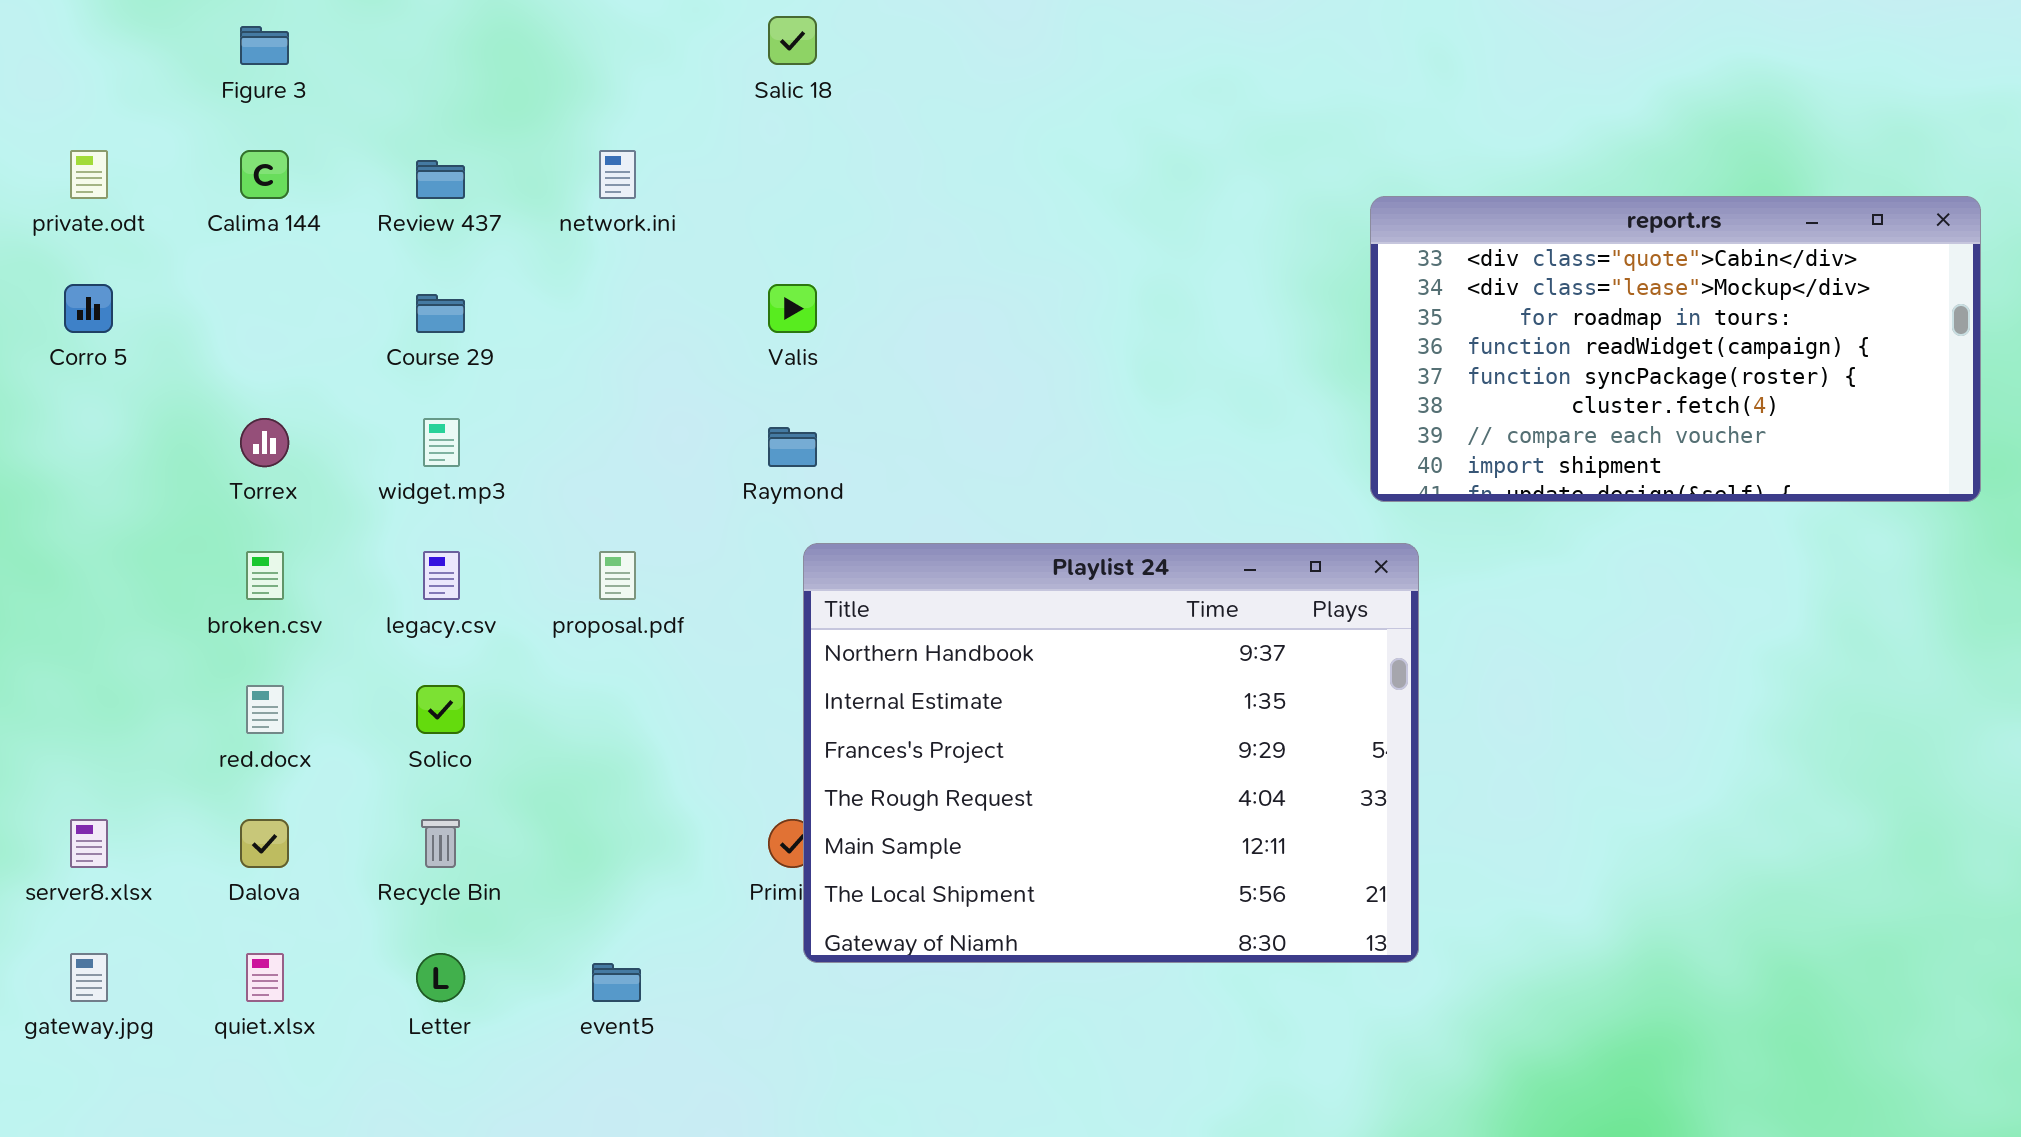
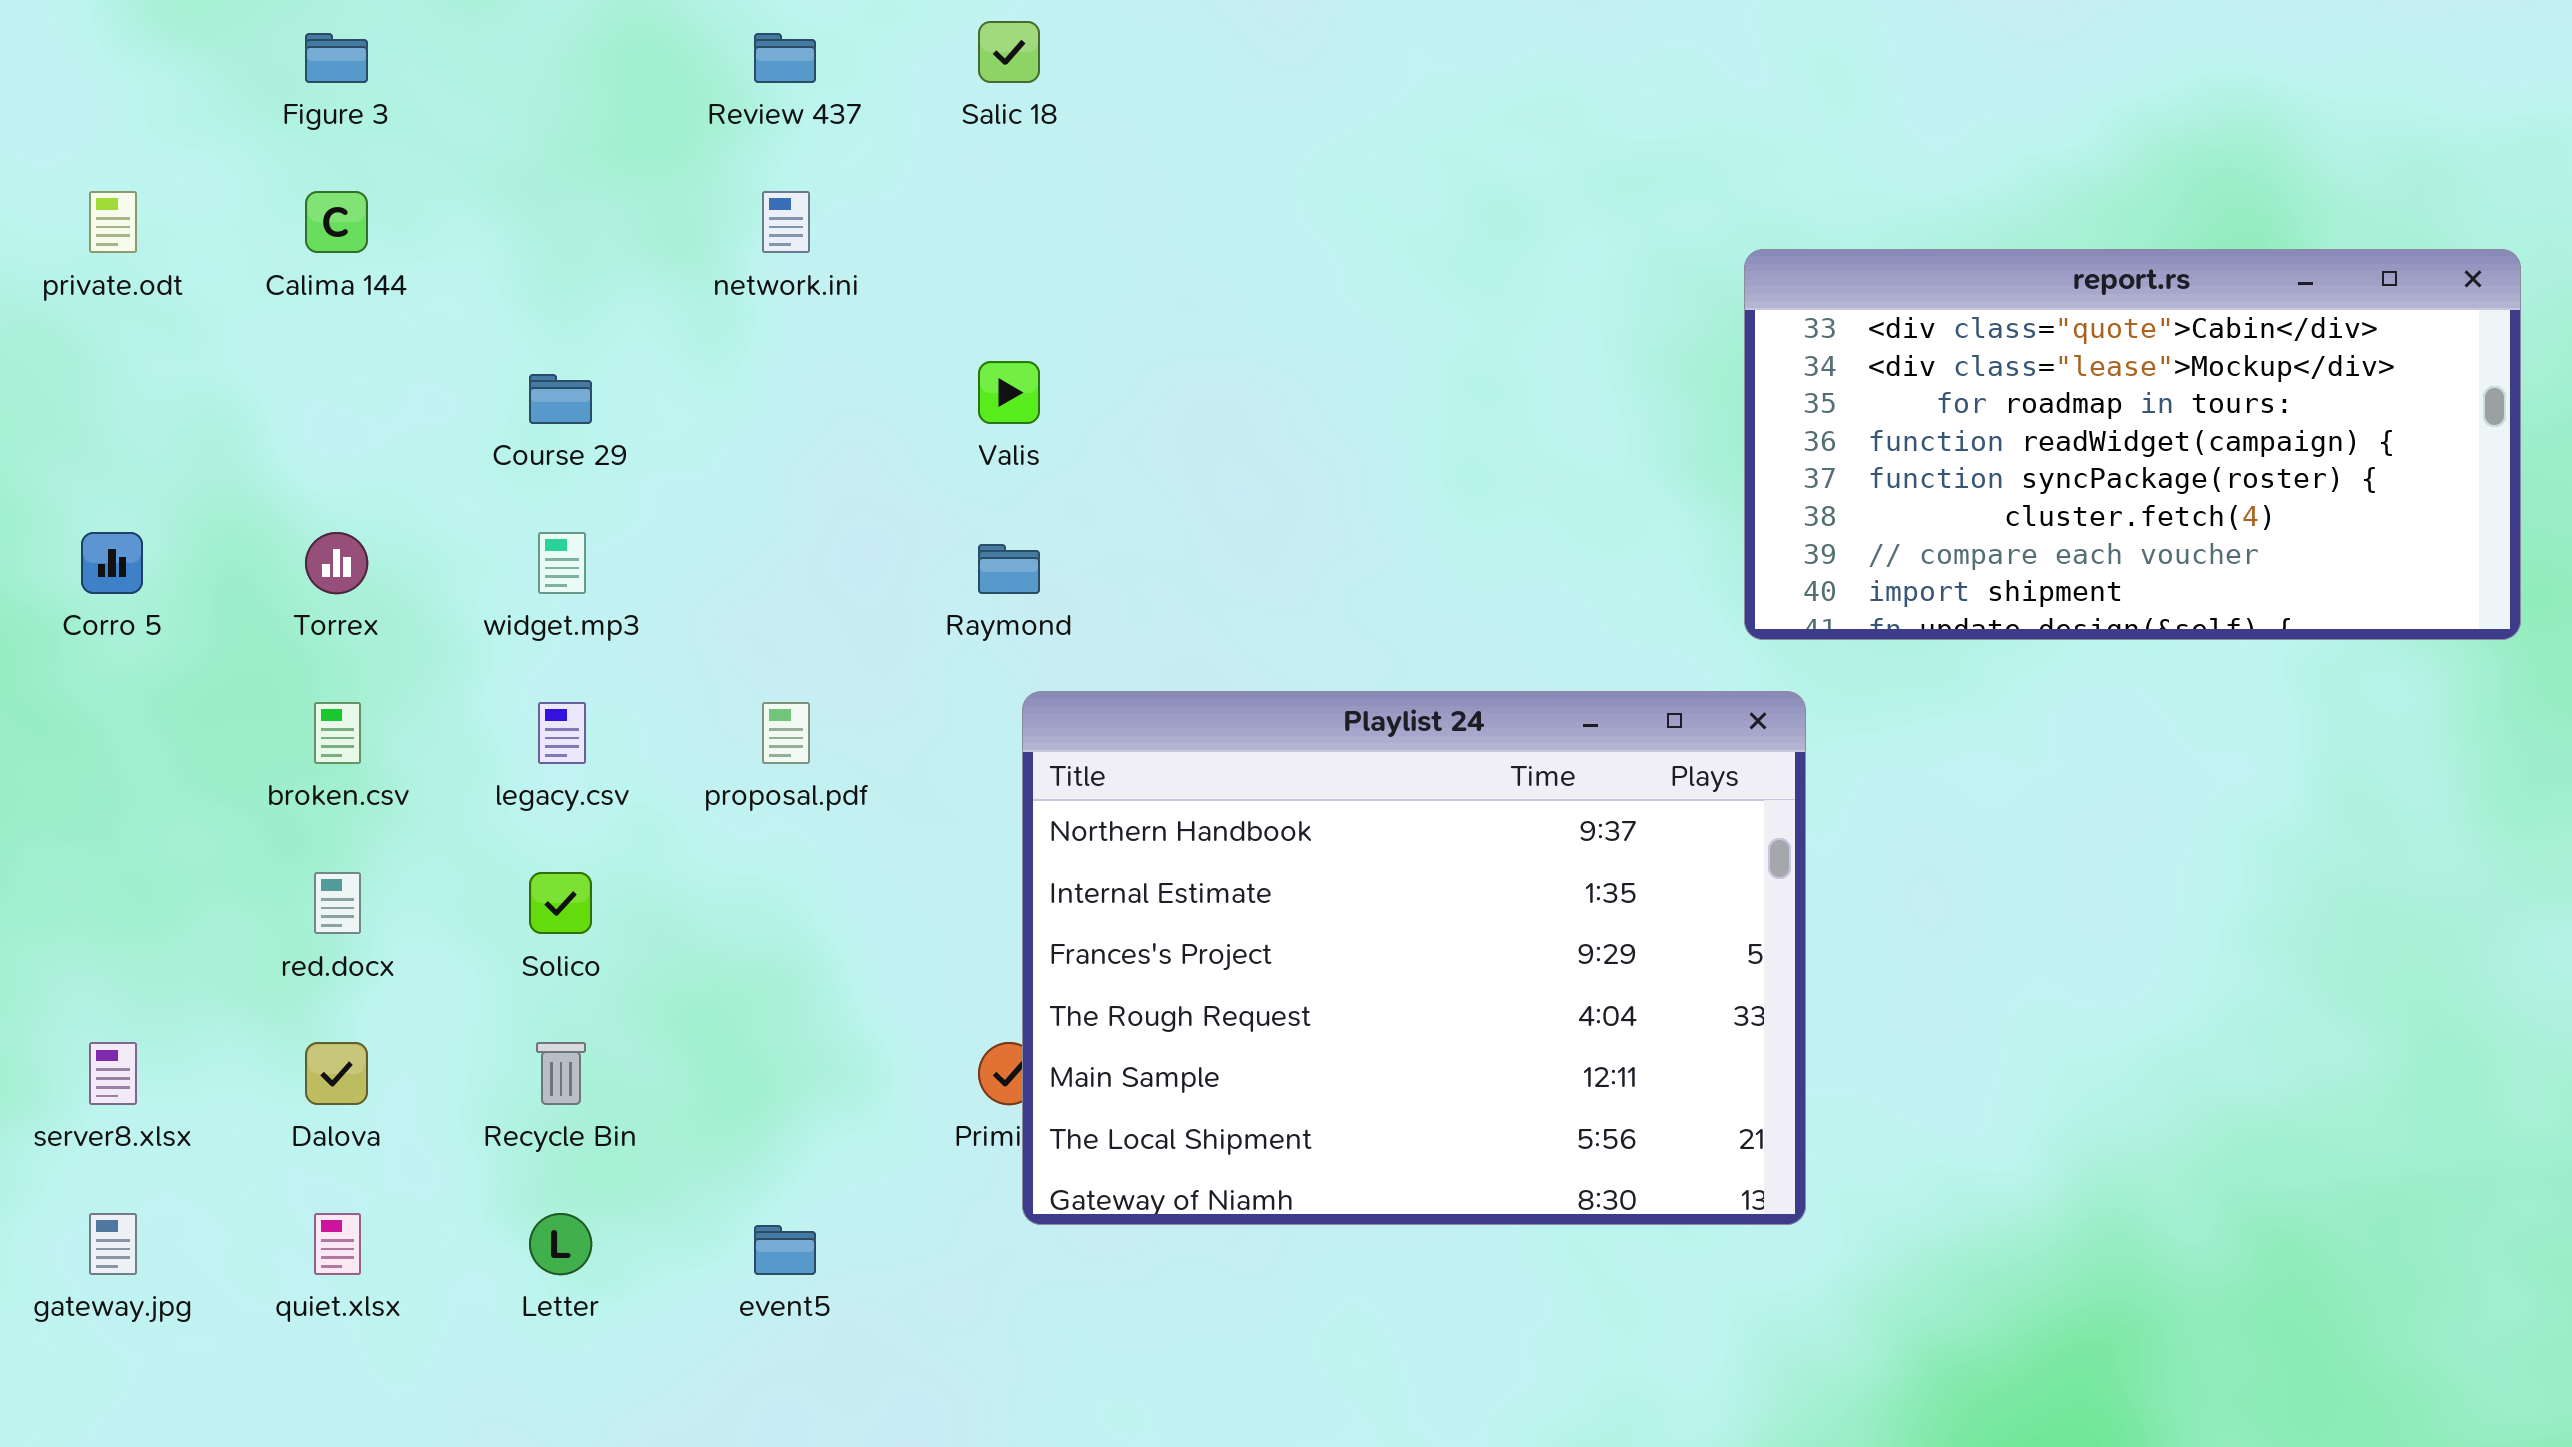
Review 437: [416,160,465,199] -> [754,33,816,83], moved
Corro 5: [64,284,113,333] -> [81,532,143,594], moved

